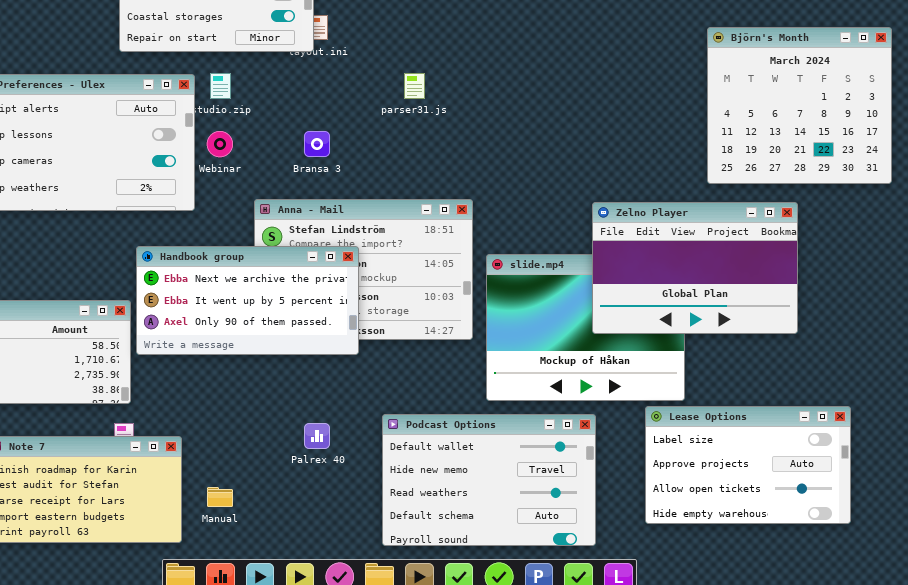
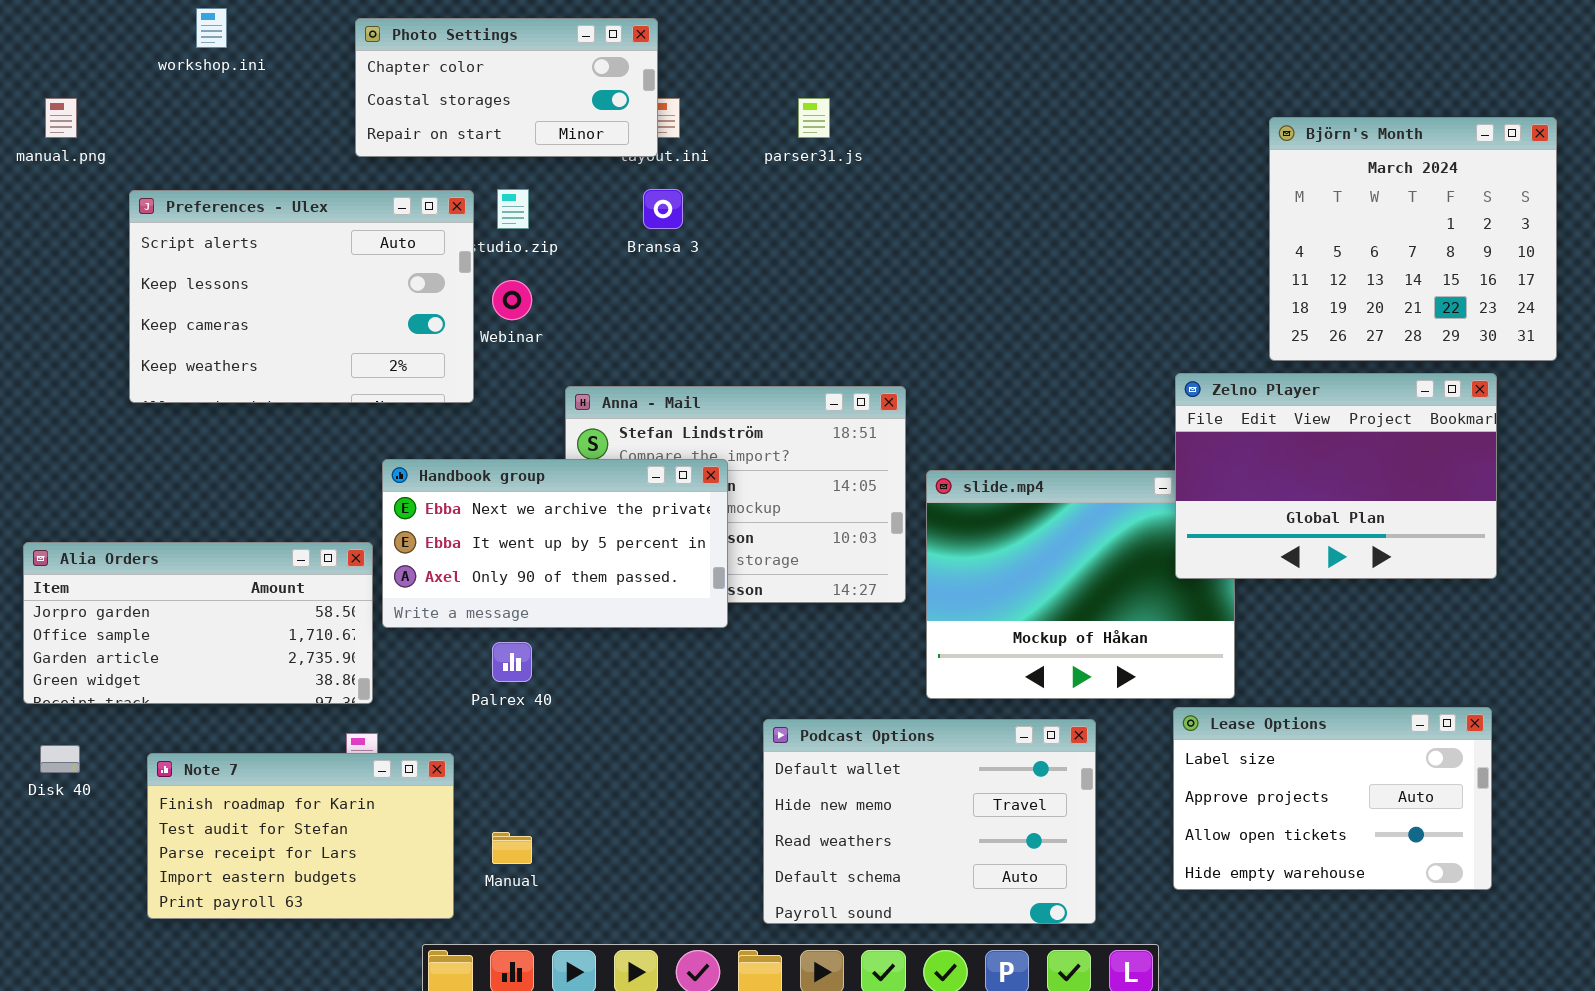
parser31.js: [404,73,425,99] -> [798,98,830,138], moved
Bransa 3: [304,131,330,157] -> [643,189,683,229], moved
Zelno Player: [592,202,798,334] -> [1175,373,1497,579], moved
Palrex 40: [304,423,330,449] -> [492,642,532,682], moved

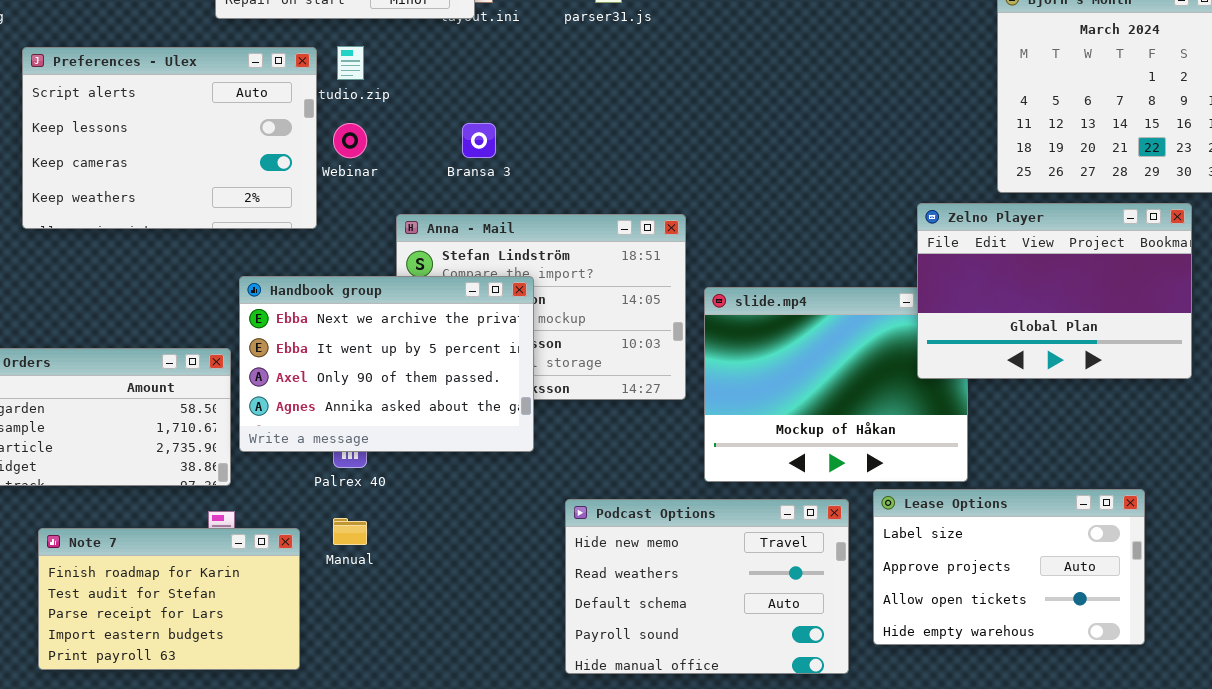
Bransa 3: [643,189,683,229] -> [462,123,496,158], moved
Handbook group: [382,459,728,628] -> [239,276,534,452], resized
Lease Options: [1173,707,1492,890] -> [873,489,1145,645], moved
Podcast Options: [763,719,1096,924] -> [565,499,849,674], scrolled down 1 row
Manual: [492,832,532,864] -> [333,518,367,545], moved

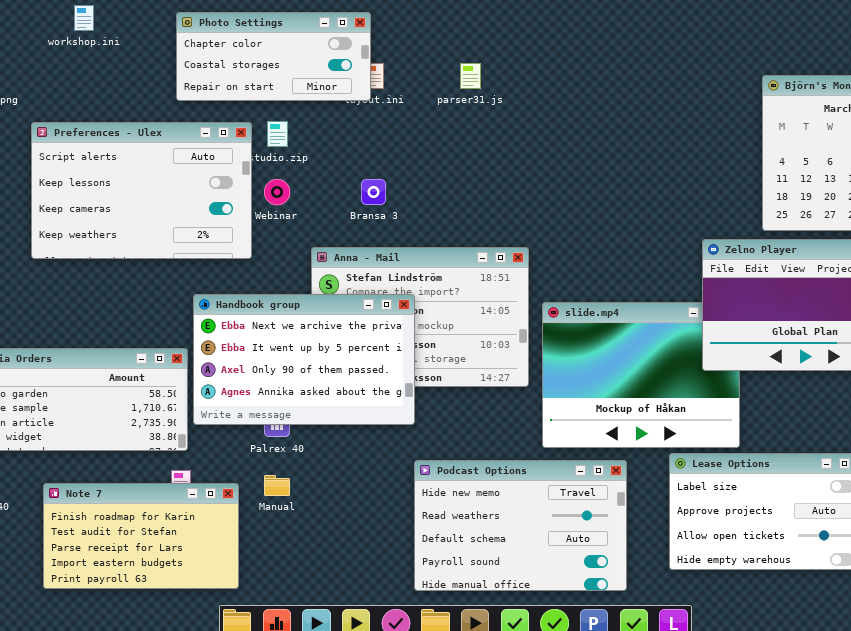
Podcast Options: [565,499,849,674] -> [414,460,627,591], moved

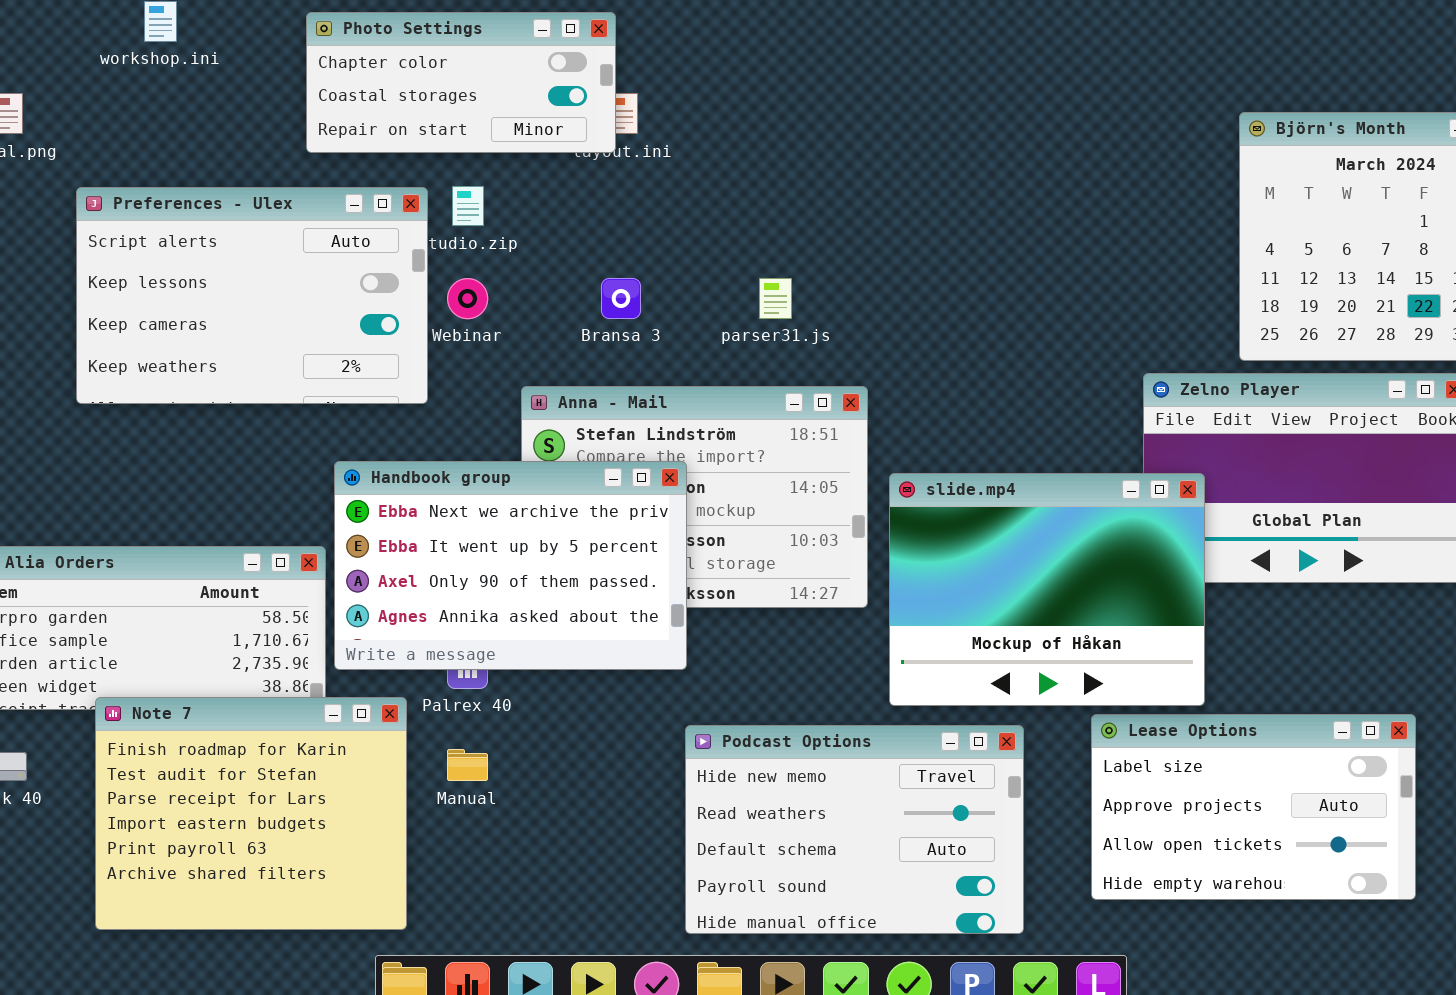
parser31.js: [460,63,481,89] -> [759,278,792,319], moved
slide.mp4: [542,302,740,448] -> [889,473,1205,706], raised
Note 7: [43,483,239,589] -> [95,697,407,930], resized

